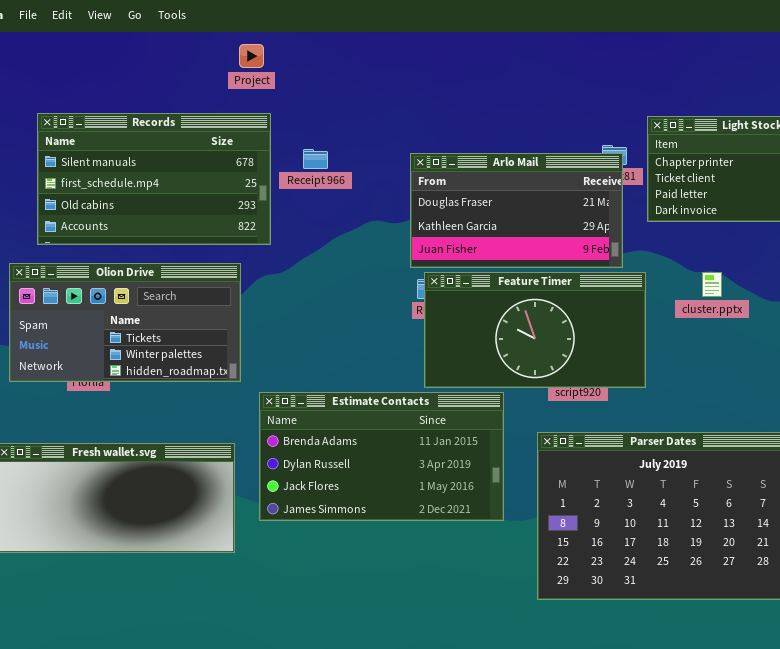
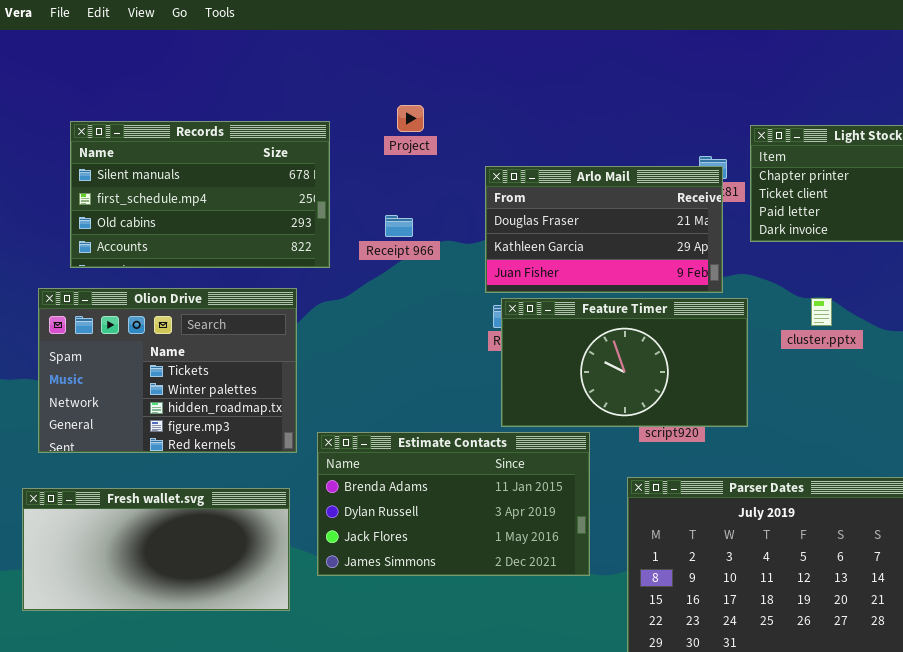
Project: [239,44,264,68] -> [397,105,424,132], moved
Receipt 966: [303,149,328,169] -> [385,215,413,237], moved
Olion Drive: [9,263,241,382] -> [38,288,297,453], resized

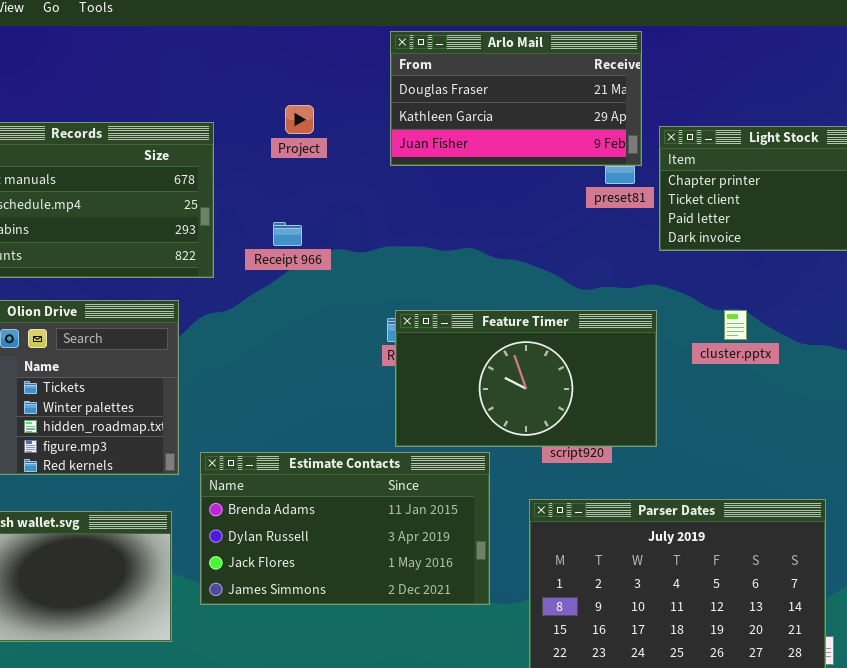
Arlo Mail: [485,166,723,293] -> [390,31,642,166], moved

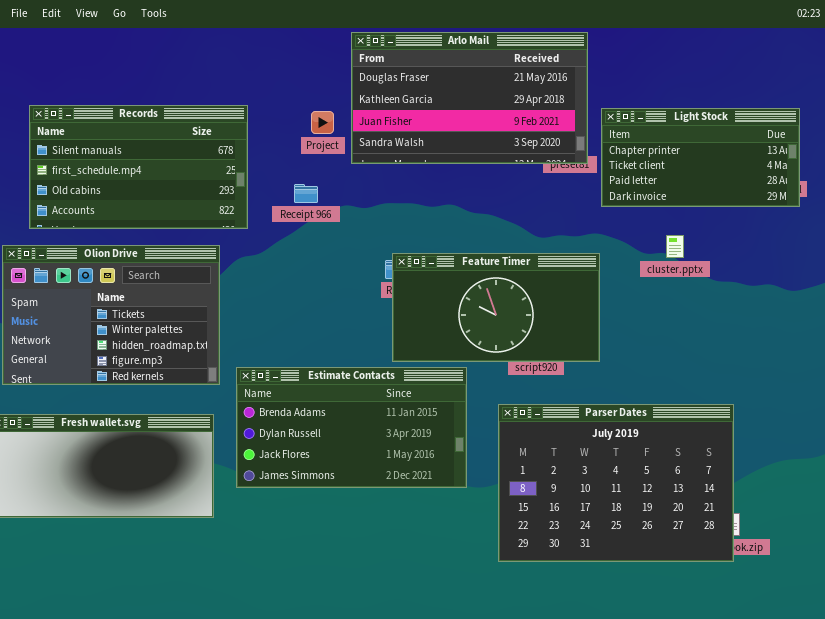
Arlo Mail: [390,31,642,166] -> [351,32,588,164], resized
Project: [285,105,314,134] -> [311,111,334,134], moved
cluster.pptx: [724,310,747,340] -> [666,235,684,258], moved

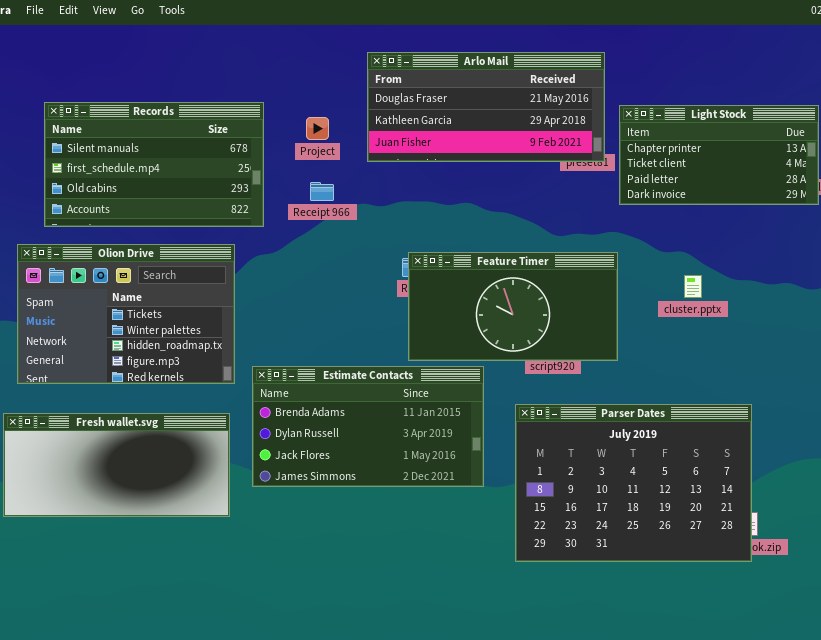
Arlo Mail: [351,32,588,164] -> [367,52,605,162], resized
Project: [311,111,334,134] -> [306,117,329,140], moved
cluster.pptx: [666,235,684,258] -> [684,275,702,298], moved

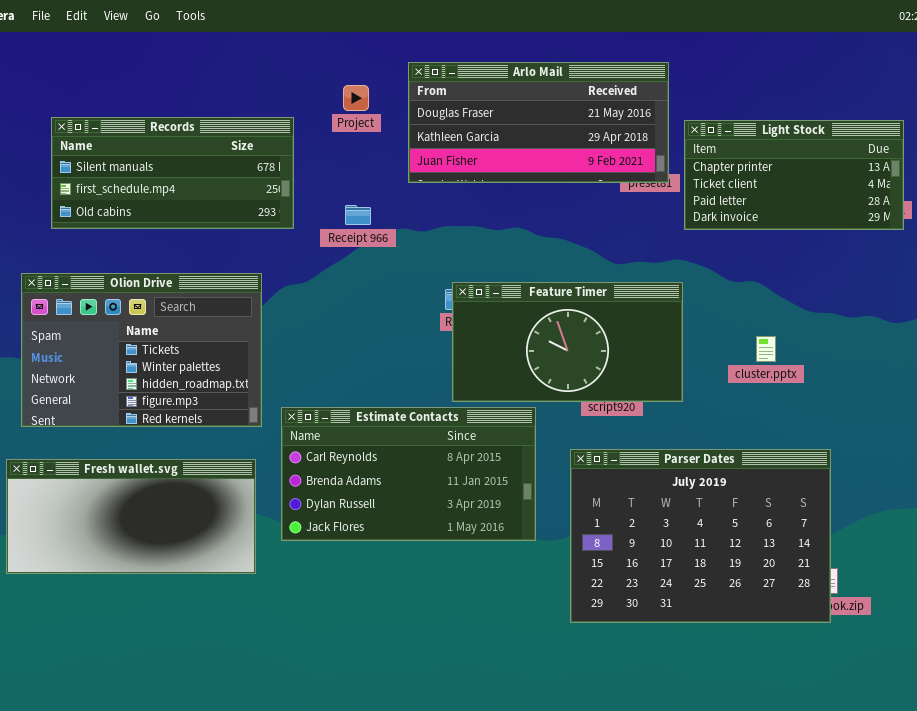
Records: [44,102,264,227] -> [51,117,294,229], resized
Project: [306,117,329,140] -> [343,85,369,111], moved
cluster.pptx: [684,275,702,298] -> [756,336,776,362], moved
Estimate Contacts: [252,366,484,487] -> [281,407,536,541], scrolled up 1 row

